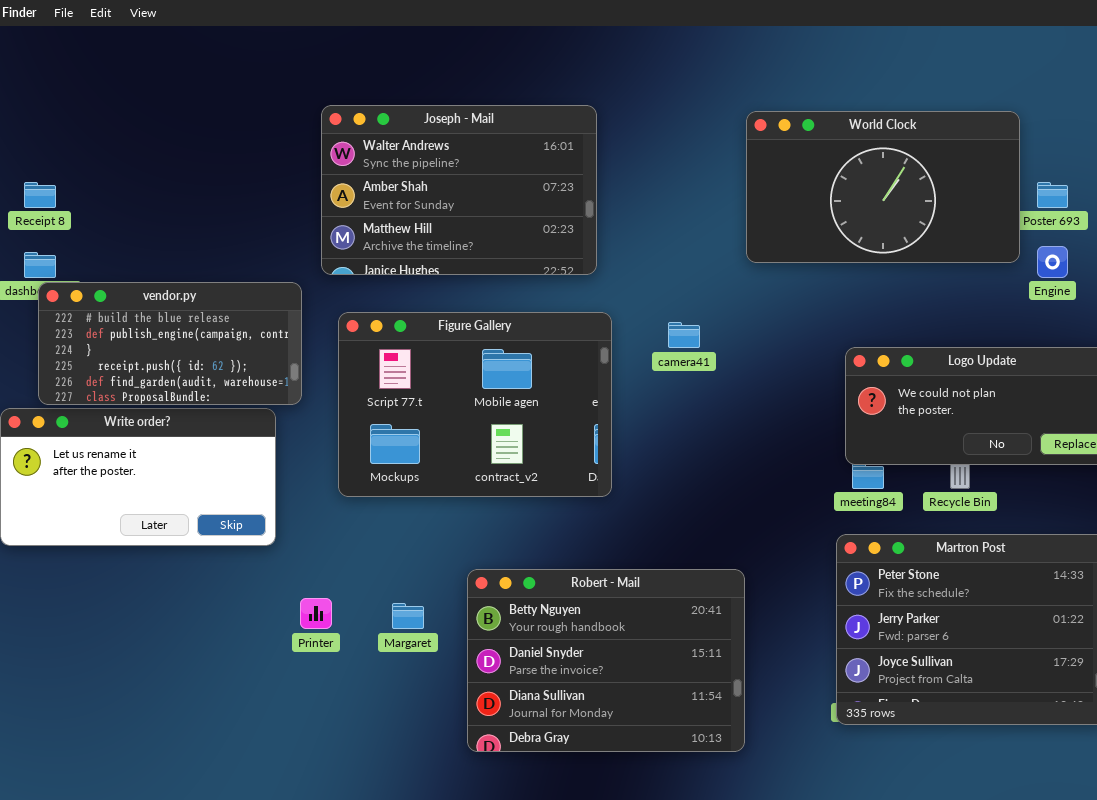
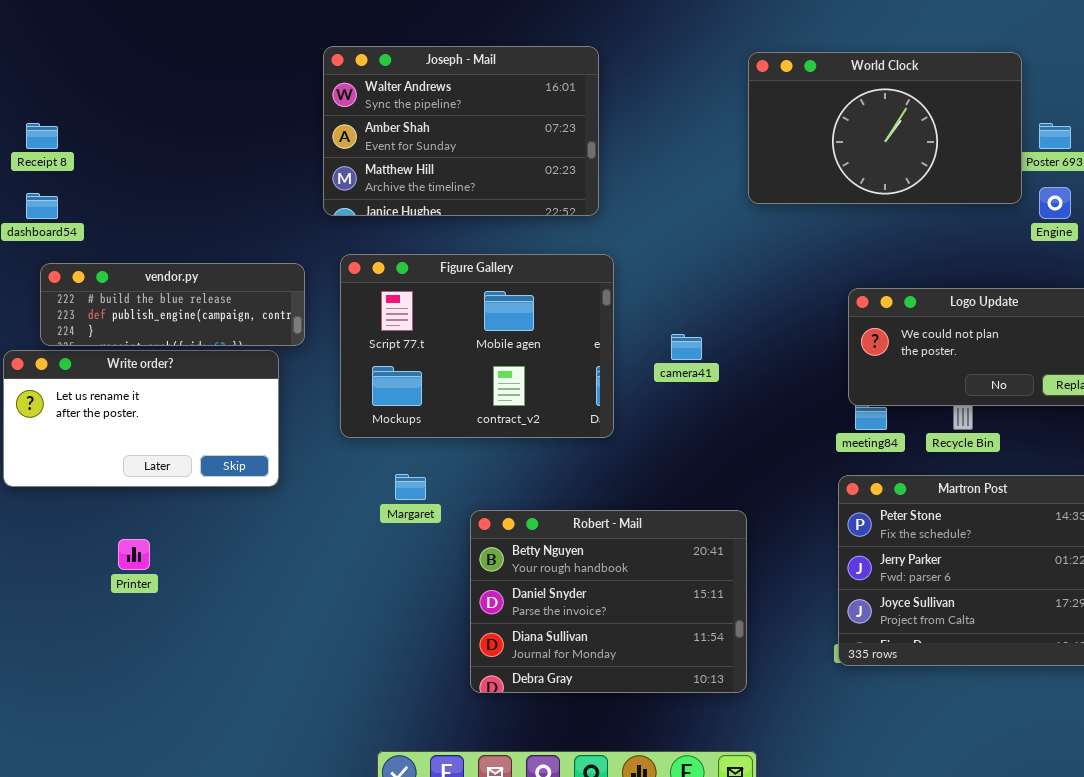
vendor.py: [38,282,302,405] -> [40,263,305,346], resized
camera41: [668,322,700,348] -> [671,334,702,360], moved
Printer: [300,598,332,629] -> [118,539,150,570], moved
Margaret: [392,603,424,629] -> [395,474,426,500], moved

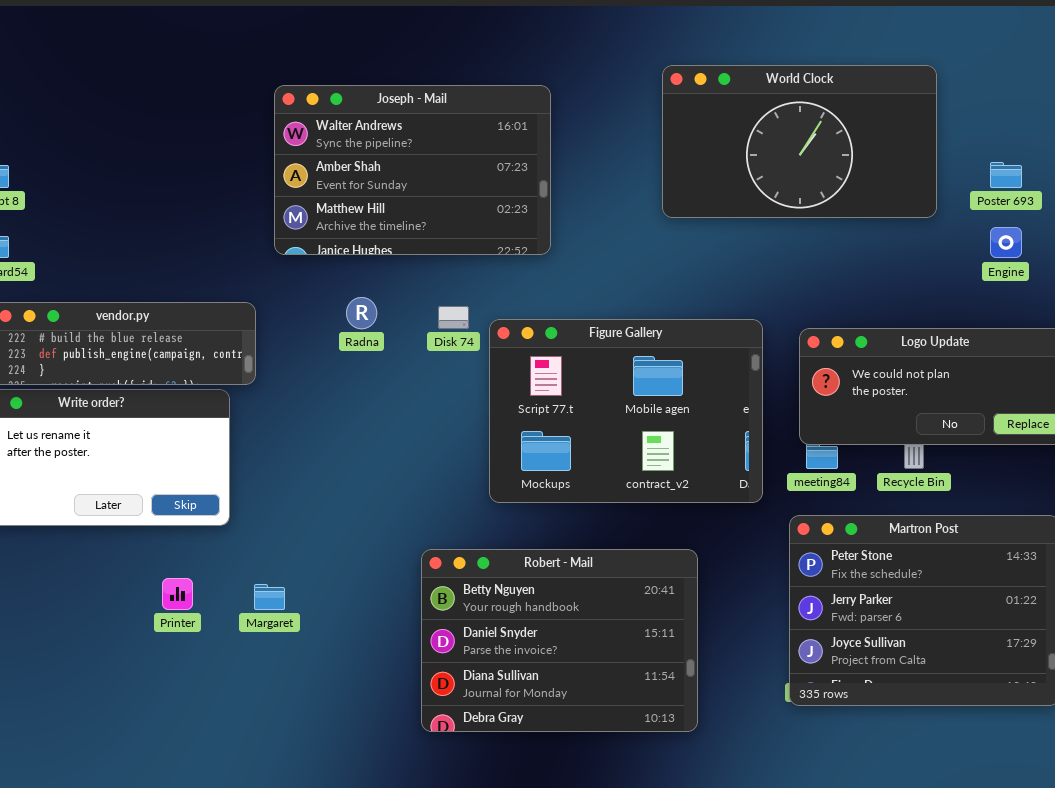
World Clock: [748,52,1022,204] -> [662,65,937,218], moved
Figure Gallery: [340,254,614,438] -> [489,319,763,503], moved
Margaret: [395,474,426,500] -> [254,584,285,610], moved
Printer: [118,539,150,570] -> [162,578,193,610], moved

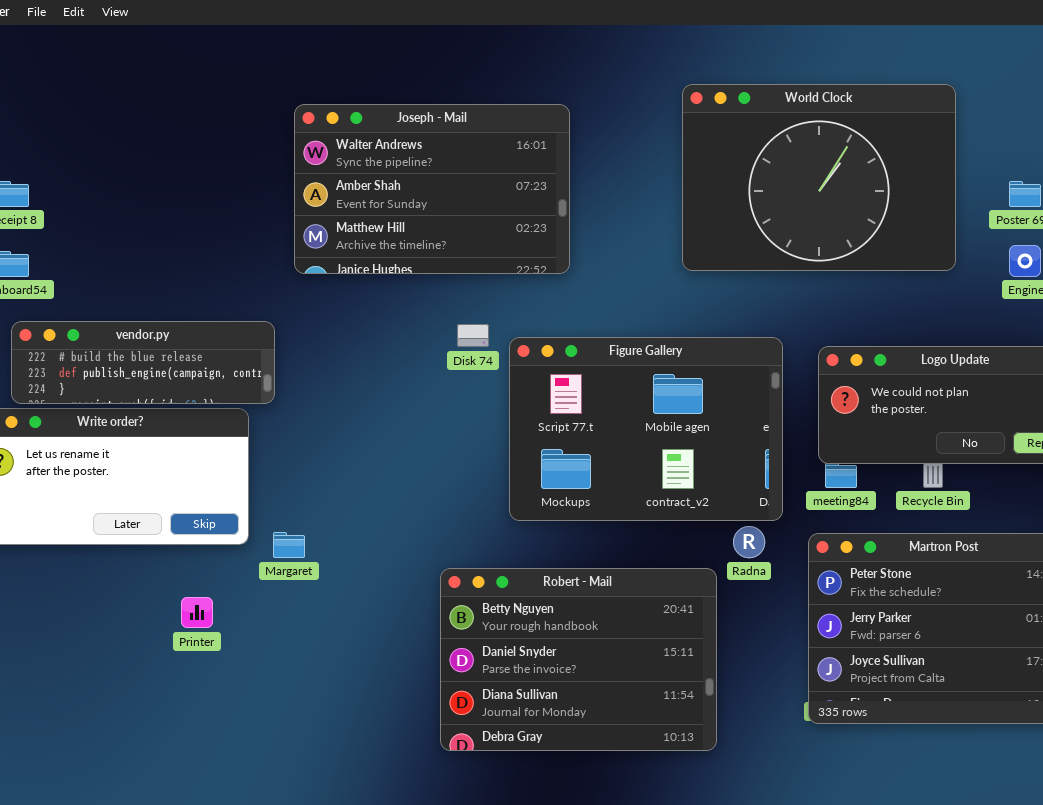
World Clock: [662,65,937,218] -> [682,84,956,271], resized
Radna: [346,297,377,329] -> [733,526,765,558], moved
Margaret: [254,584,285,610] -> [273,532,305,558], moved

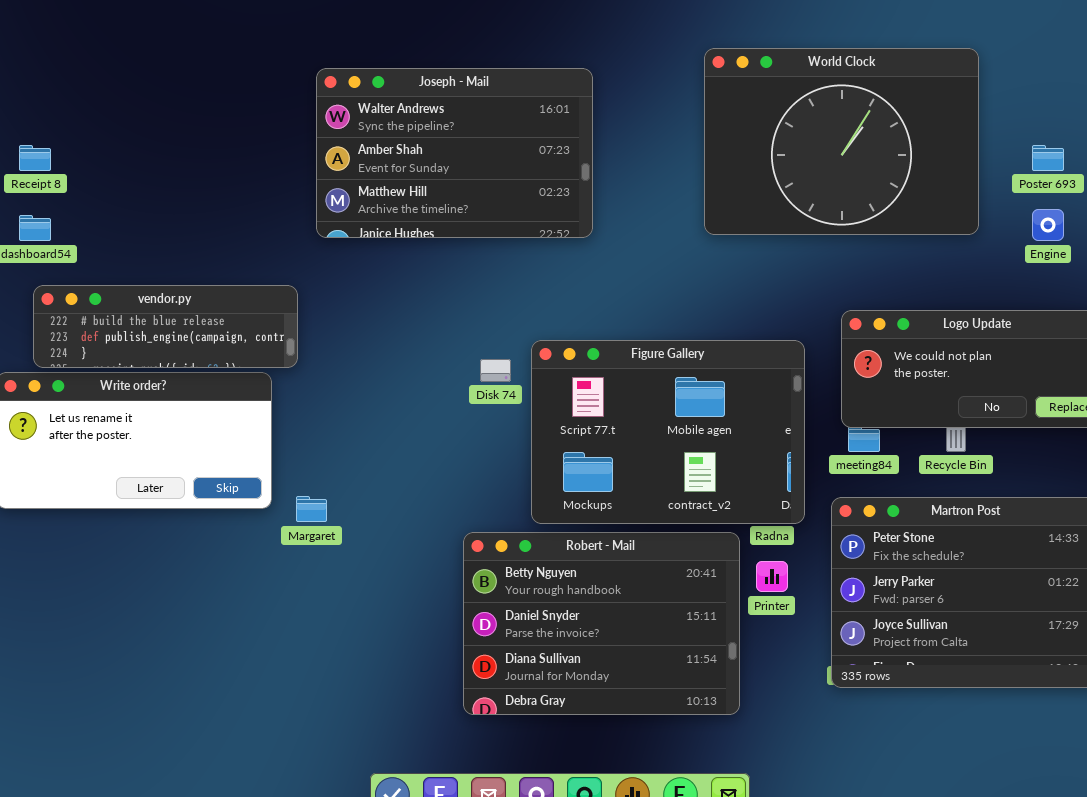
Disk 74: [457,324,489,347] -> [480,359,511,382], moved
Figure Gallery: [509,337,783,521] -> [531,340,805,524], moved
Printer: [181,597,213,628] -> [756,561,788,592], moved

